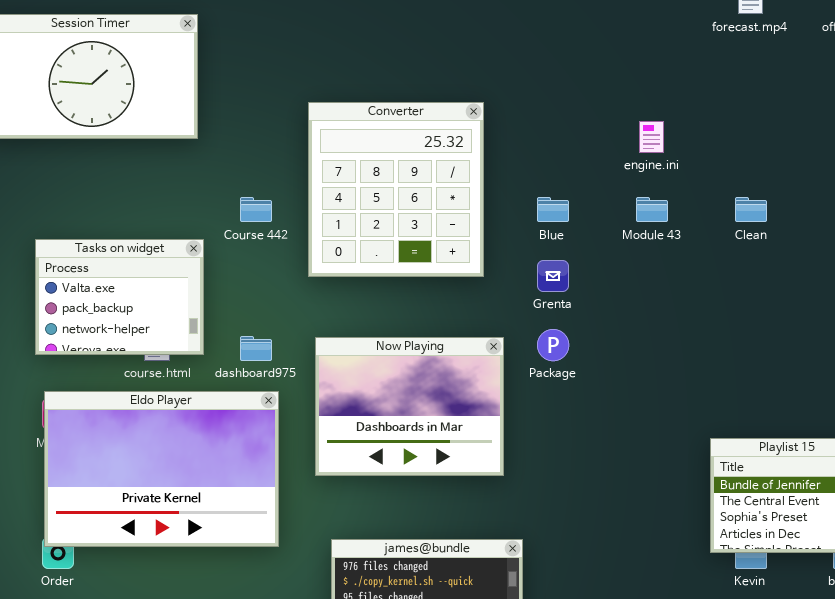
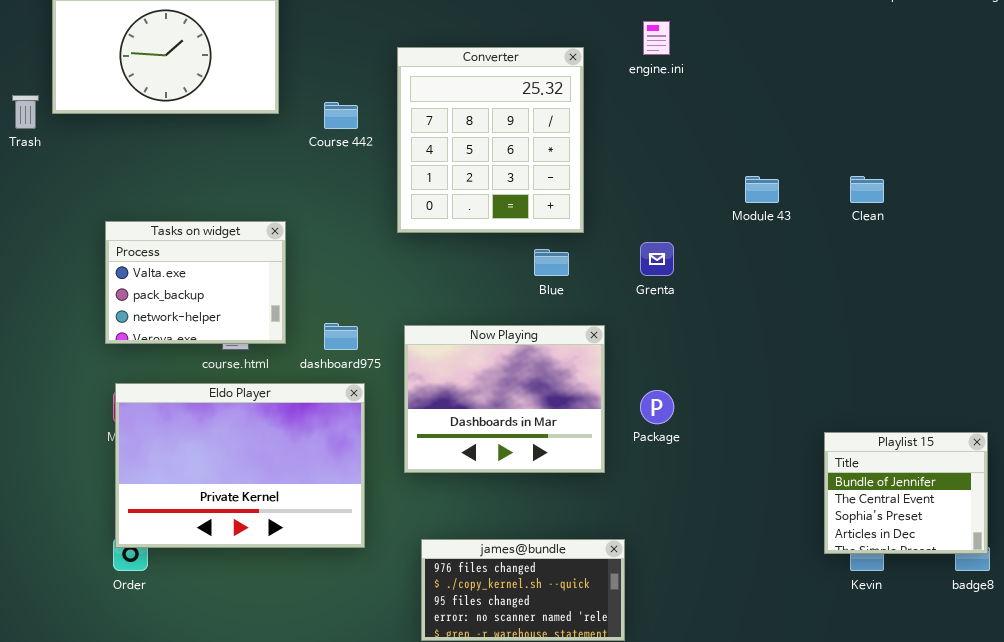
Converter: [308,102,484,277] -> [397,47,584,233], moved
engine.ini: [639,121,664,153] -> [643,21,670,55], moved
Course 442: [240,197,272,222] -> [324,102,358,129], moved
Blue: [537,197,569,222] -> [534,249,569,276], moved
Package: [537,329,569,361] -> [640,390,674,424], moved

